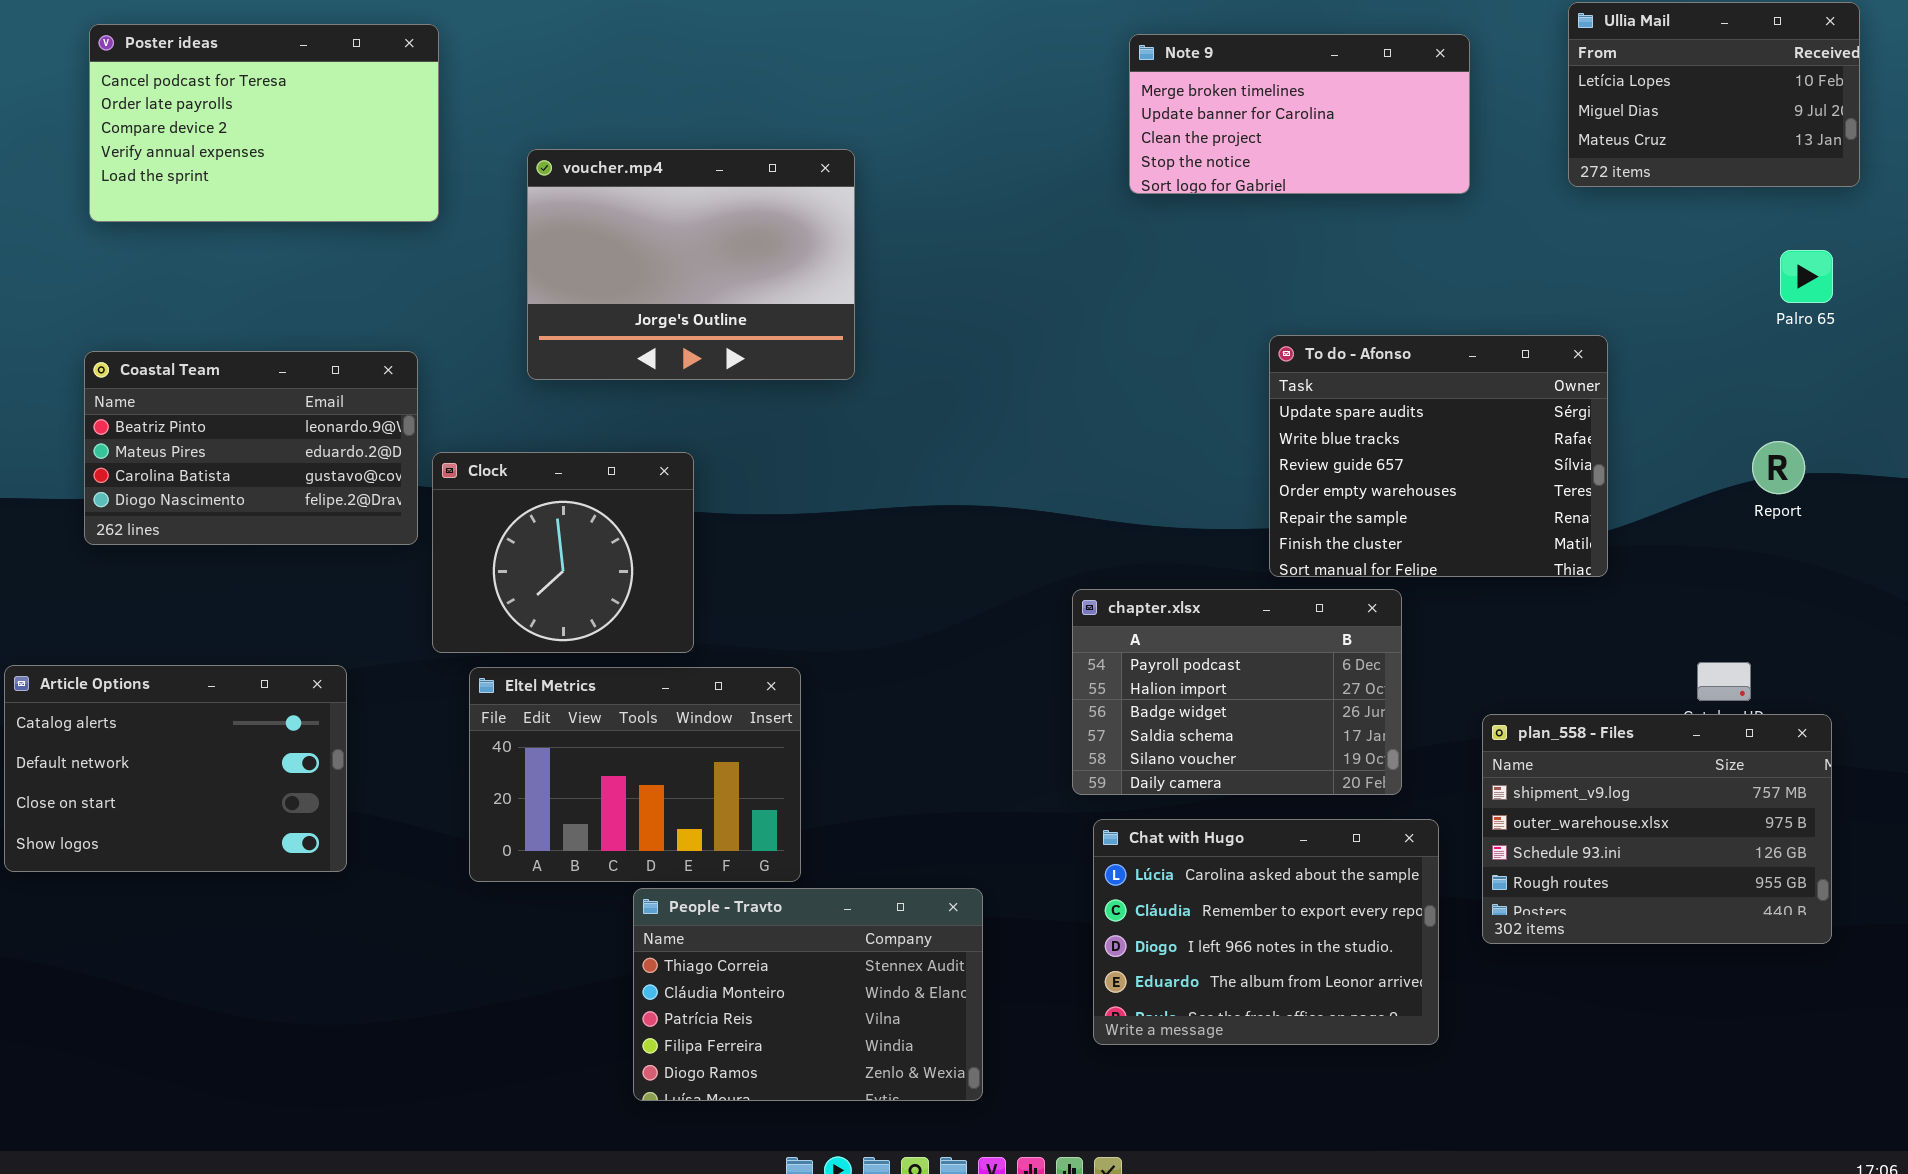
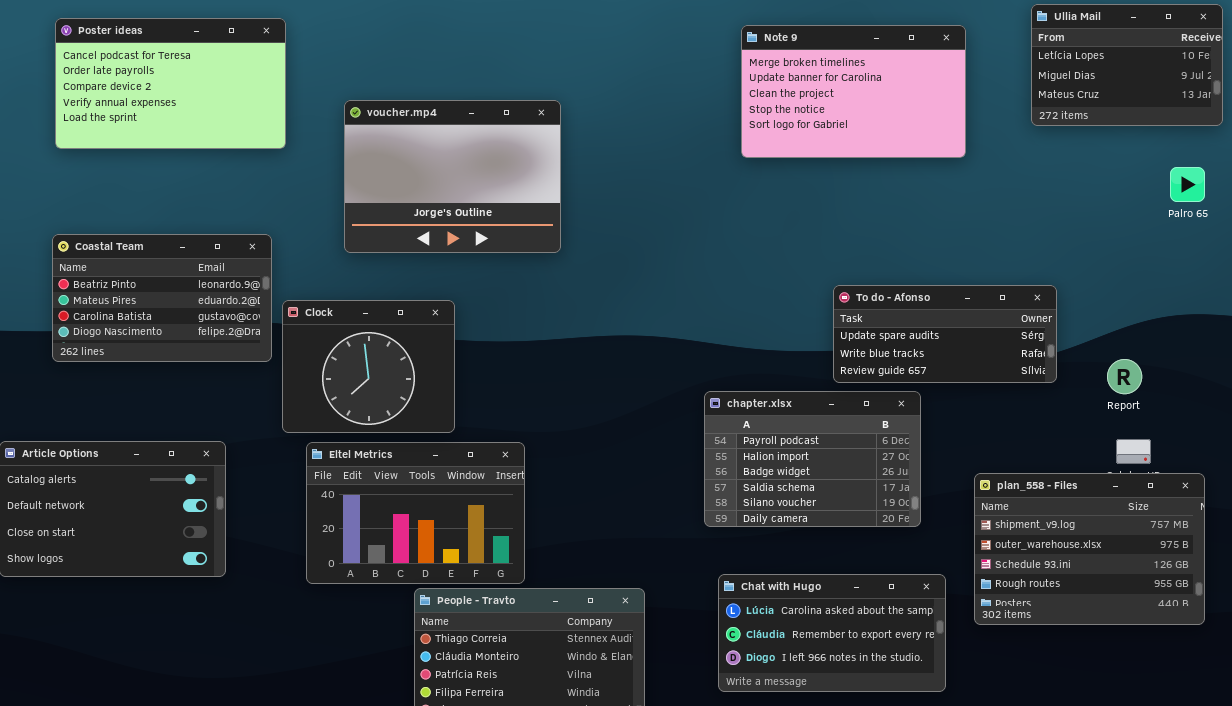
Note 9: [1129,34,1470,194] -> [741,25,966,158], resized
To do - Afonso: [1269,335,1608,577] -> [833,285,1057,383], resized
Report: [1752,441,1805,494] -> [1107,359,1142,394], moved
Chat with Hugo: [1093,819,1439,1045] -> [718,574,946,692], resized

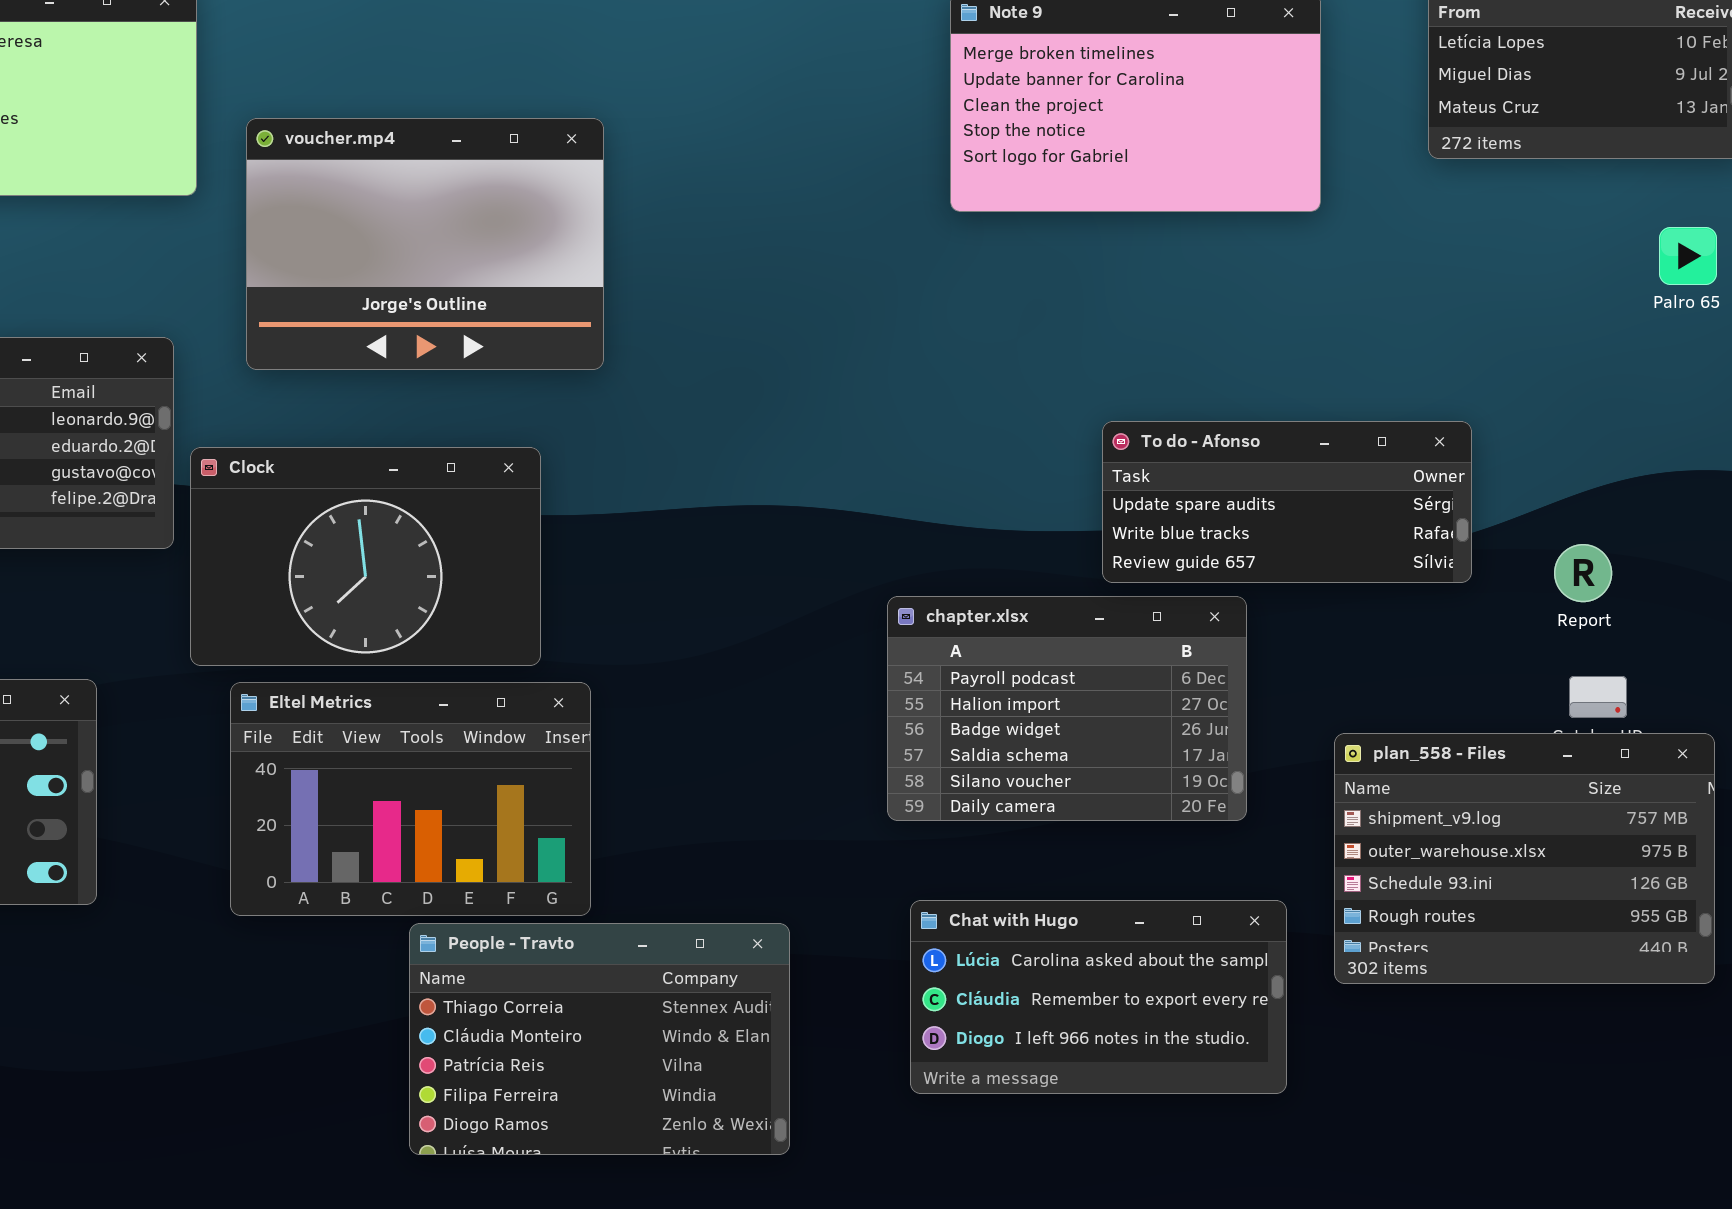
voucher.mp4: [344,100,561,253] -> [246,118,604,370], moved
Clock: [282,300,455,433] -> [190,447,541,666], resized

